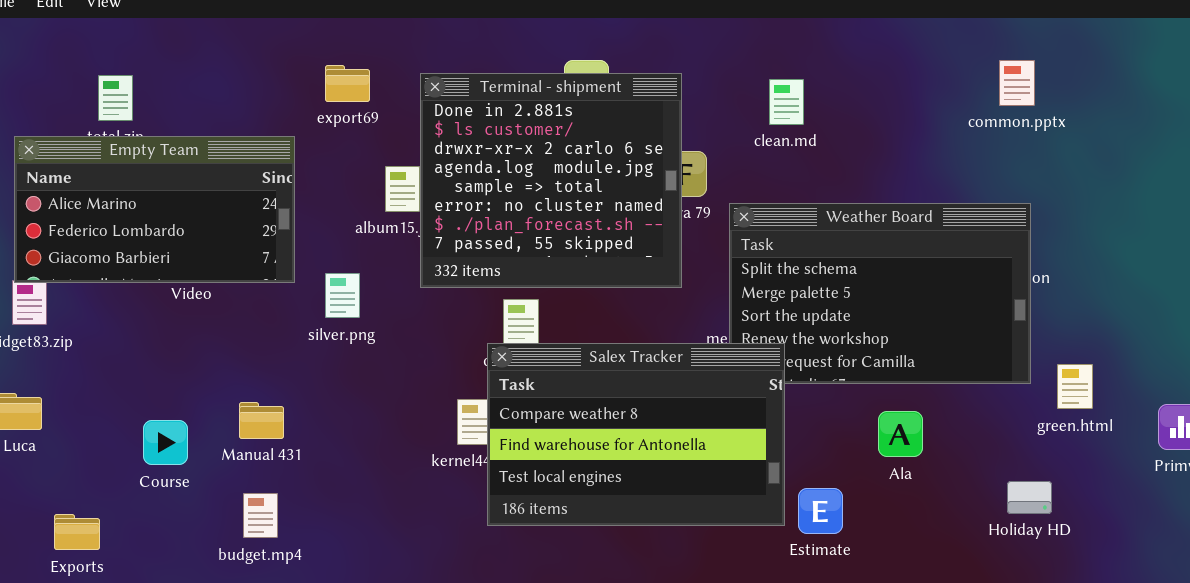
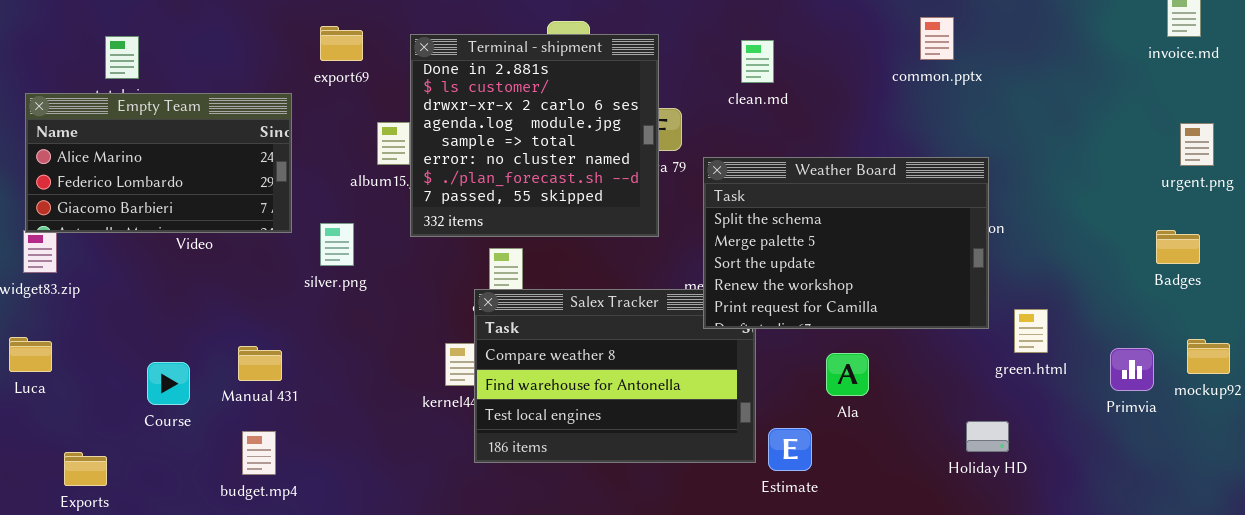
common.pptx: [999,60,1035,106] -> [920,17,954,60], moved
Weather Board: [729,203,1031,384] -> [703,157,989,329], raised
Ala: [878,411,923,457] -> [826,353,869,396], moved

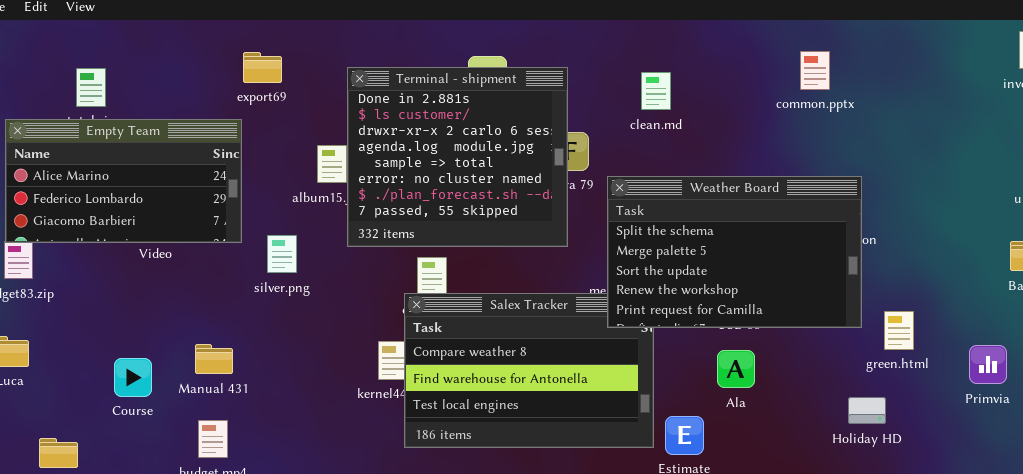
export69: [320,26,363,61] -> [243,52,282,83], moved
Holiday HD: [966,421,1009,452] -> [848,397,886,424], moved

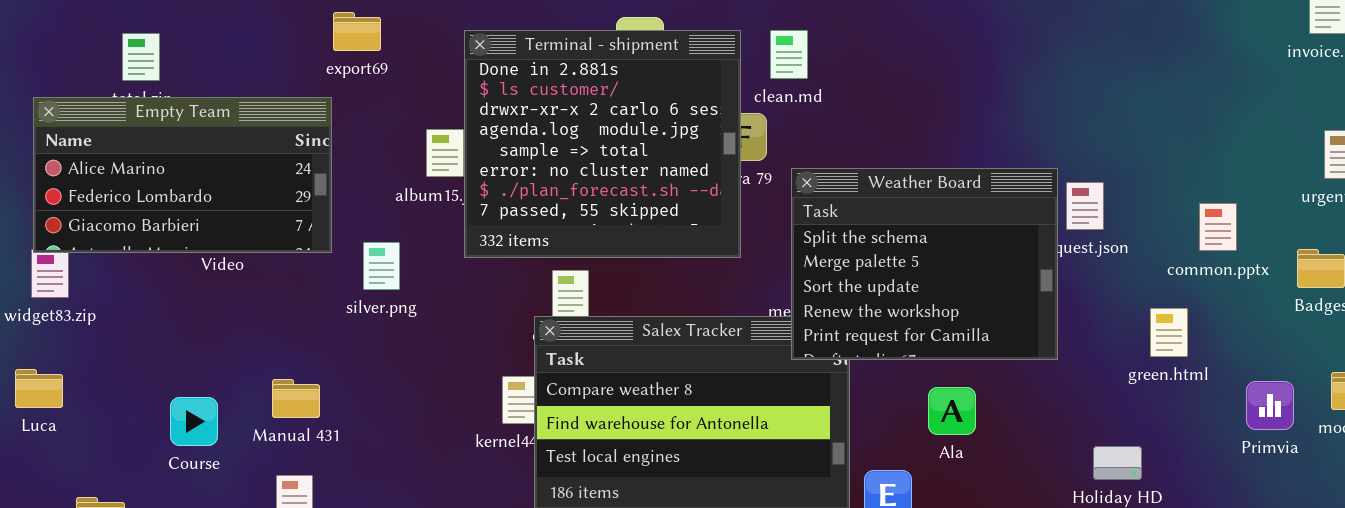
common.pptx: [800,51,830,90] -> [1199,203,1237,251], moved
clean.md: [641,72,671,110] -> [770,30,808,79], moved
Weather Board: [607,176,862,328] -> [791,168,1058,360], resized
green.html: [884,311,914,350] -> [1150,308,1188,357], moved

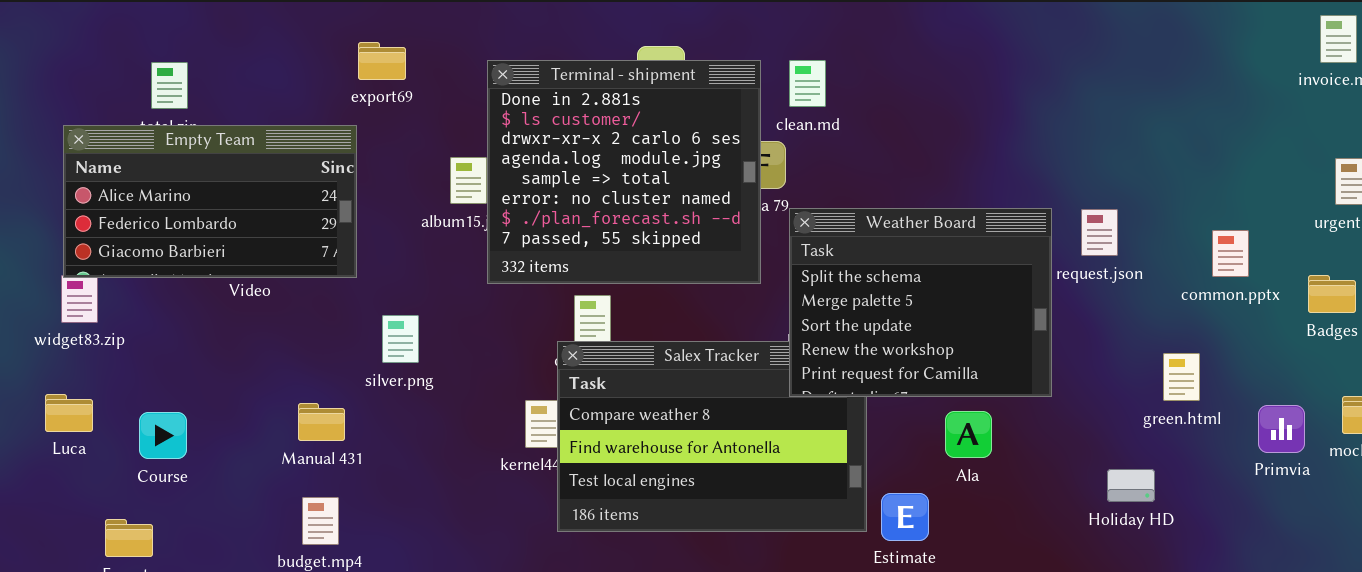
Weather Board: [791,168,1058,360] -> [789,208,1052,397], moved
silver.png: [363,242,400,290] -> [382,315,419,363], moved
green.html: [1150,308,1188,357] -> [1163,353,1200,401], moved
Course: [170,397,218,446] -> [139,412,187,459], moved

